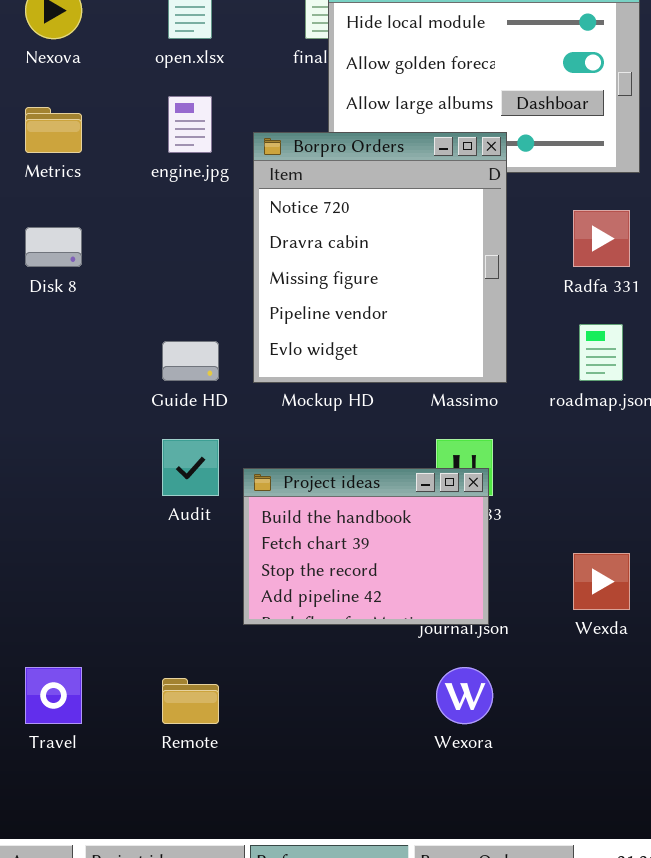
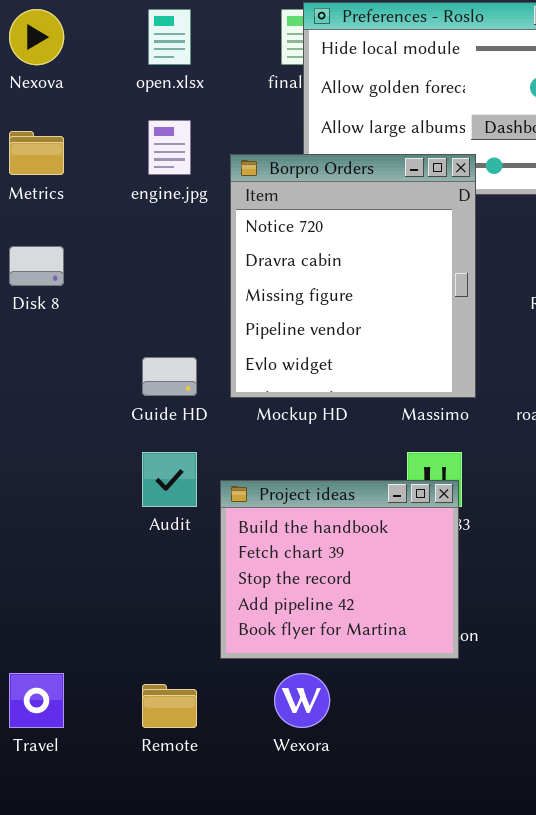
Project ideas: [243,468,489,625] -> [220,480,459,659], resized
Wexora: [436,667,493,724] -> [274,673,330,728], moved

